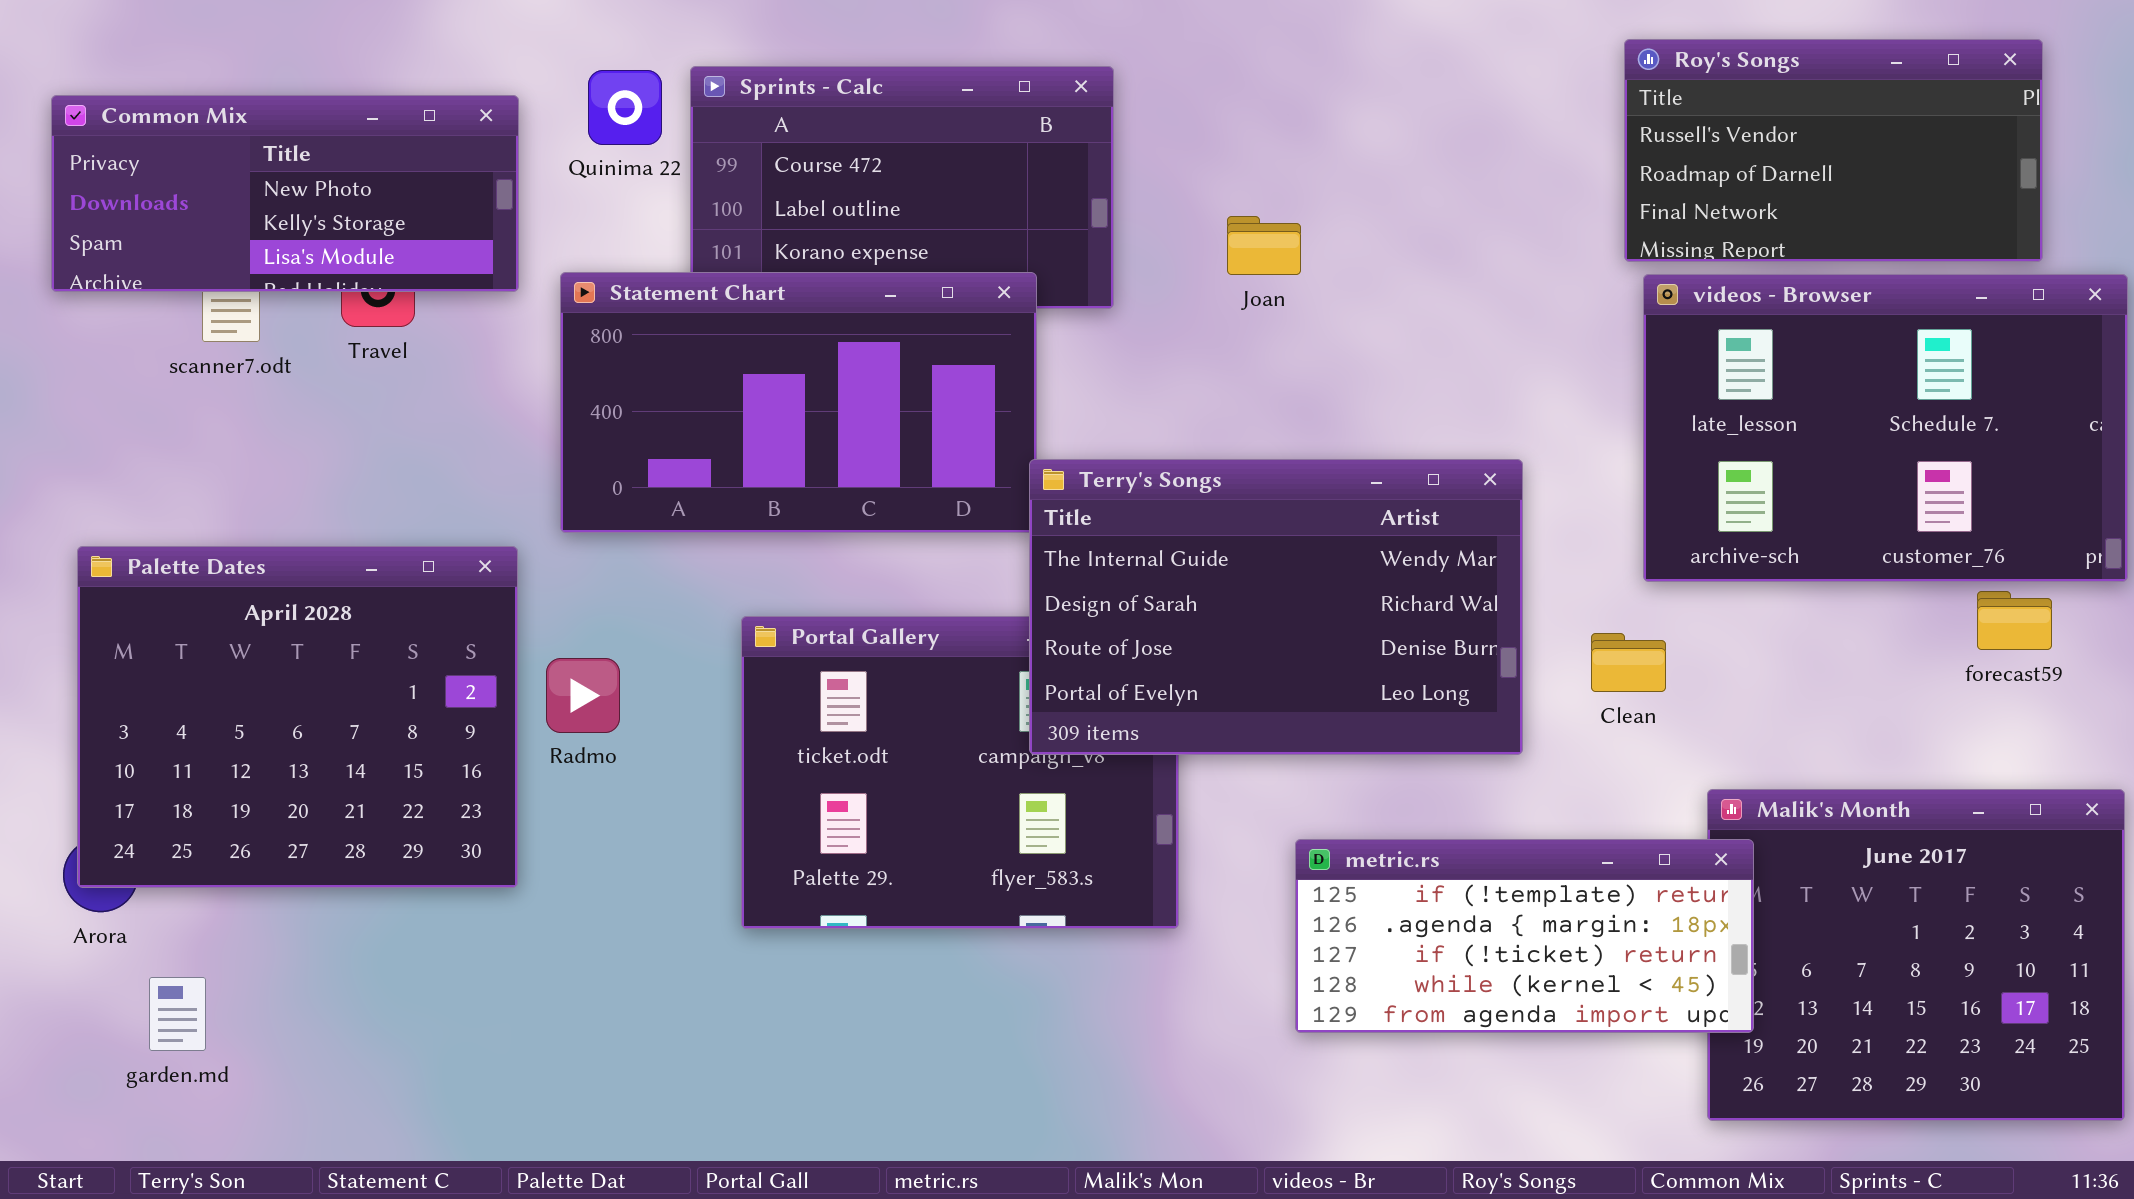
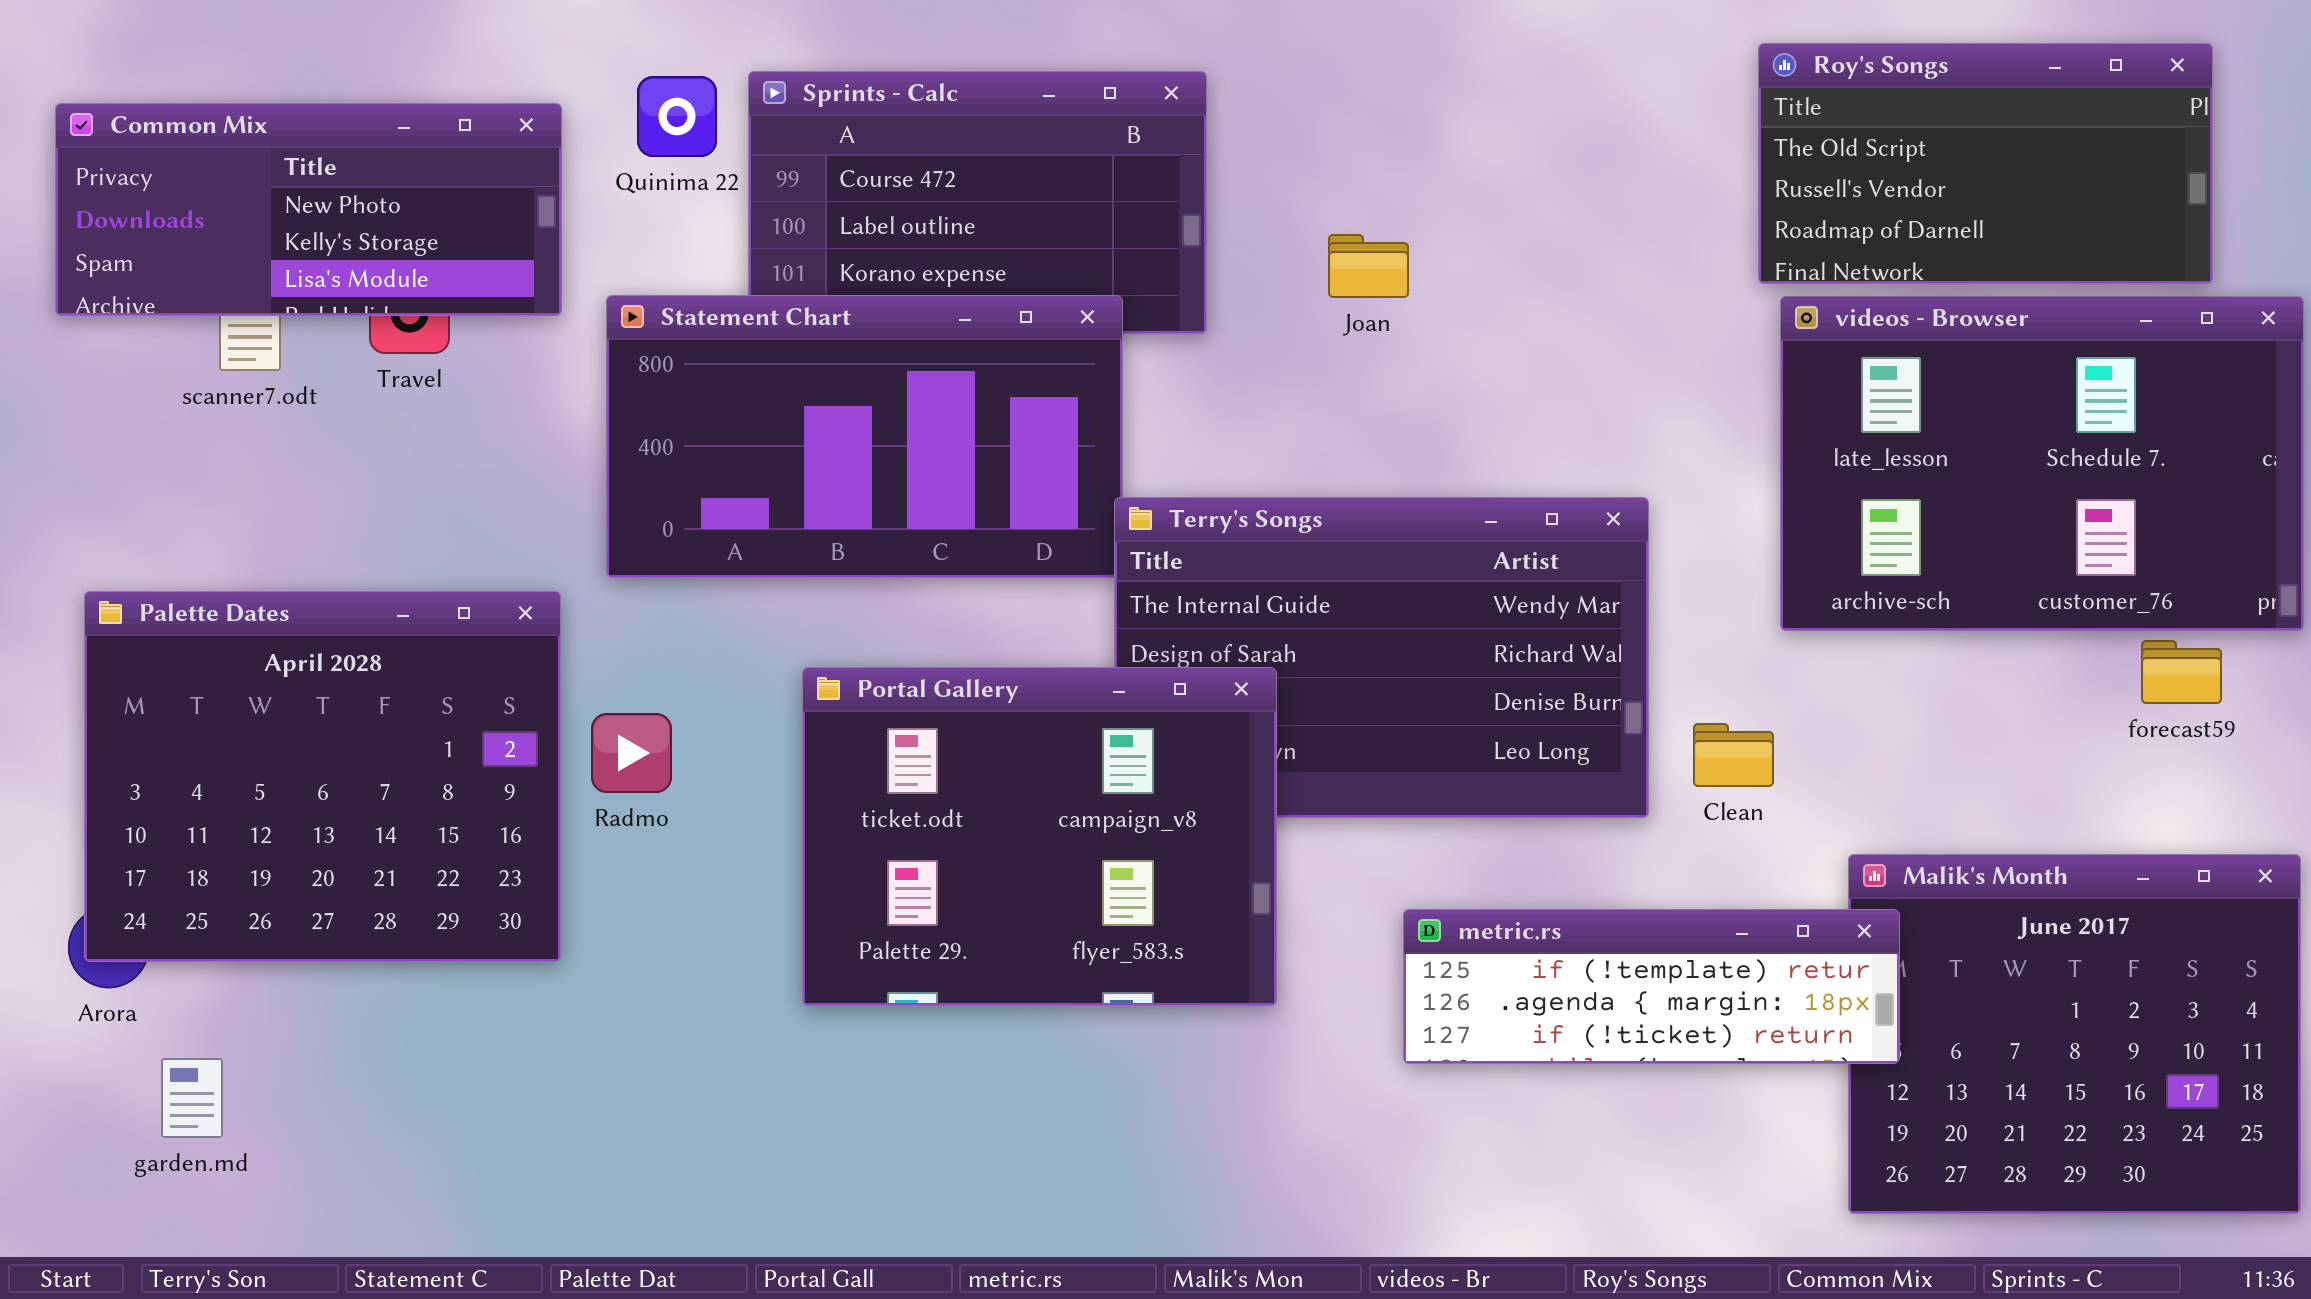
Roy's Songs: [1624,39,2043,262] -> [1758,43,2213,284], scrolled up 1 row
Portal Gallery: [741,616,1179,929] -> [802,667,1277,1006], raised
Clean: [1591,633,1666,692] -> [1693,723,1774,787], moved
metric.rs: [1295,839,1754,1033] -> [1403,909,1900,1064], resized

